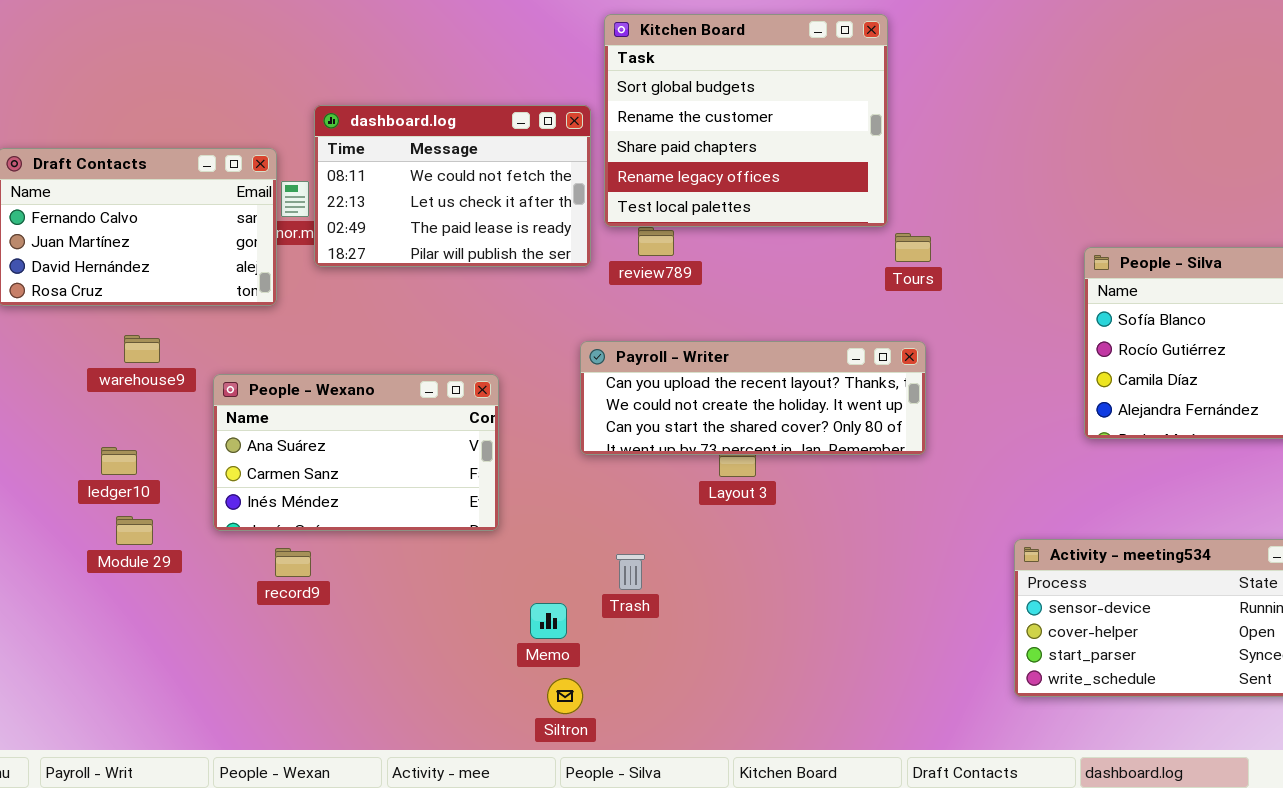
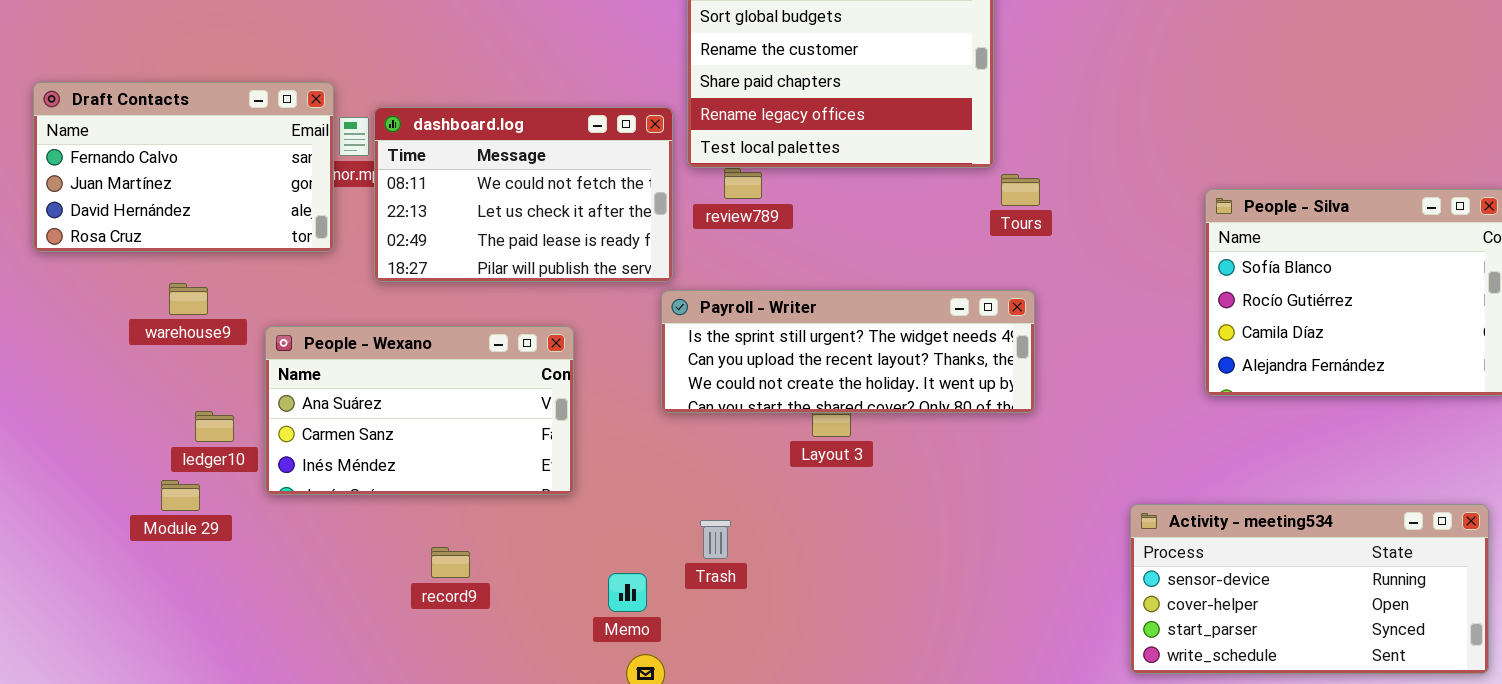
dashboard.log: [314,105,591,267] -> [374,107,673,282], moved
Payroll - Writer: [580,341,926,455] -> [661,290,1035,413], scrolled up 1 row
ledger10: [101,447,137,475] -> [195,411,234,442], moved
record9: [275,548,311,577] -> [431,547,470,578], moved

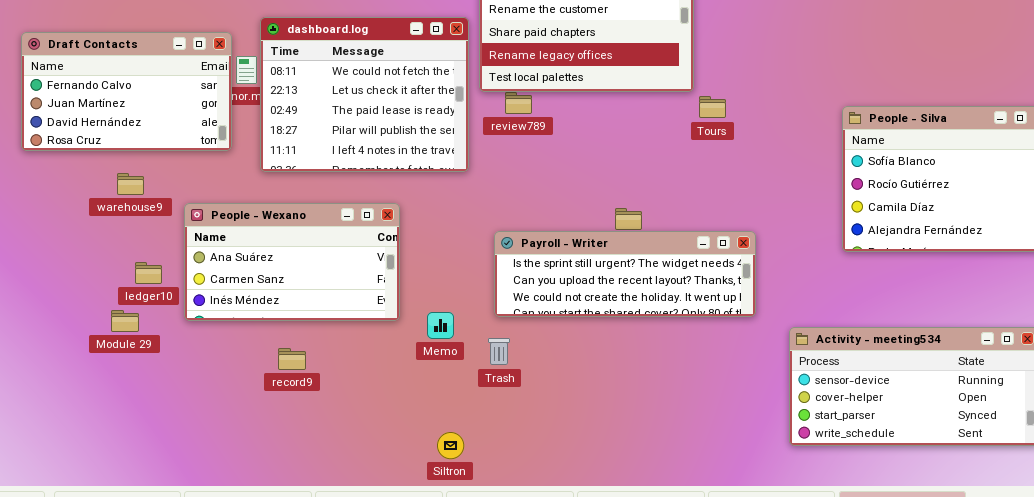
dashboard.log: [374,107,673,282] -> [260,17,469,172], resized
Payroll - Writer: [661,290,1035,413] -> [494,231,756,317], moved
record9: [431,547,470,578] -> [278,348,306,370], moved
Memo: [608,573,647,612] -> [427,312,454,339], moved

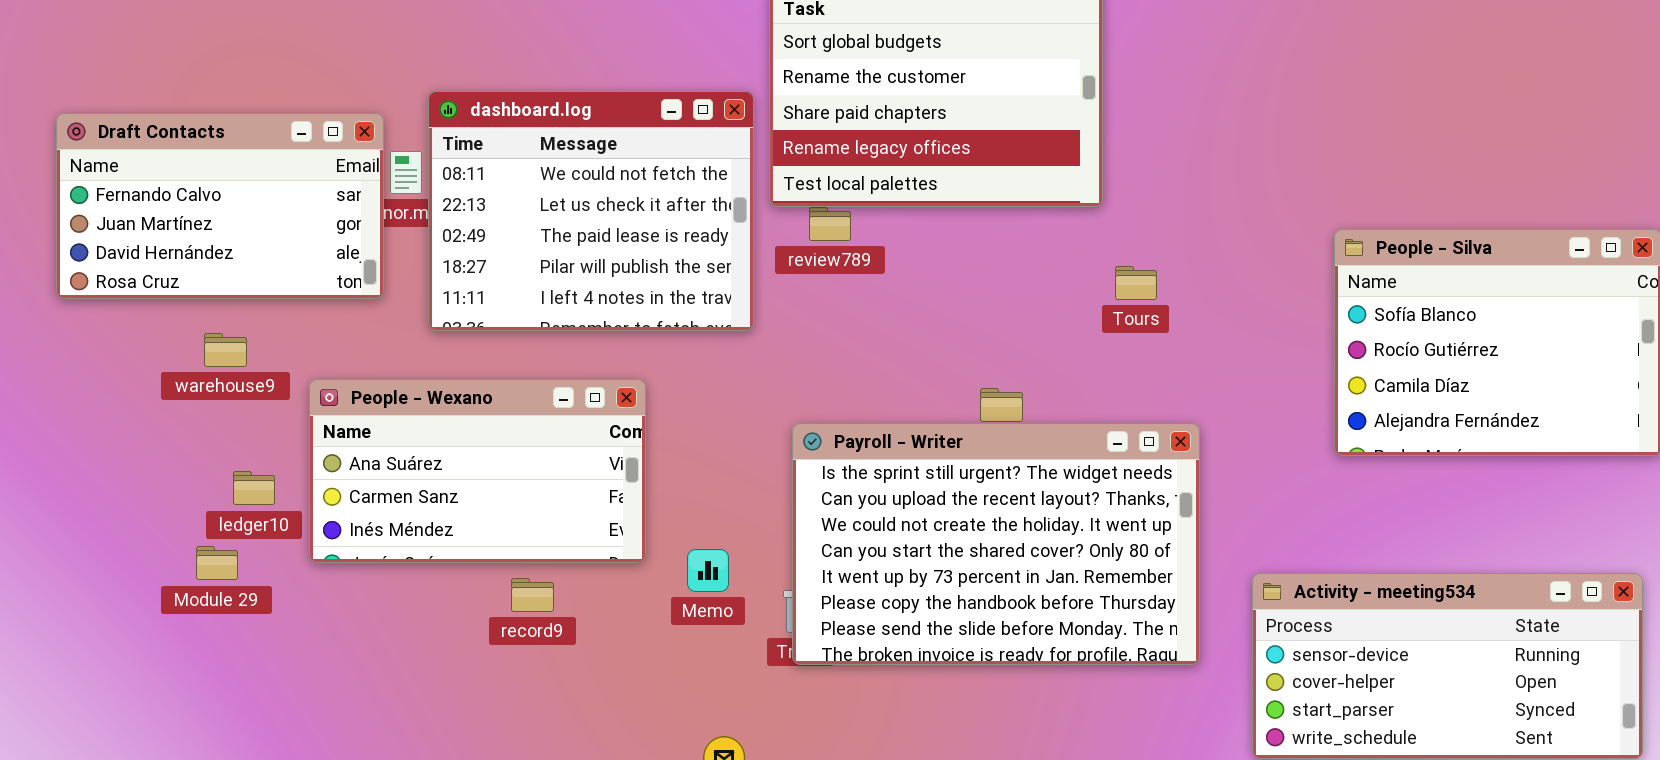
Tours: [699,96,726,118] -> [1115,266,1157,300], moved
Payroll - Writer: [494,231,756,317] -> [792,423,1200,665], resized
record9: [278,348,306,370] -> [511,578,554,612], moved

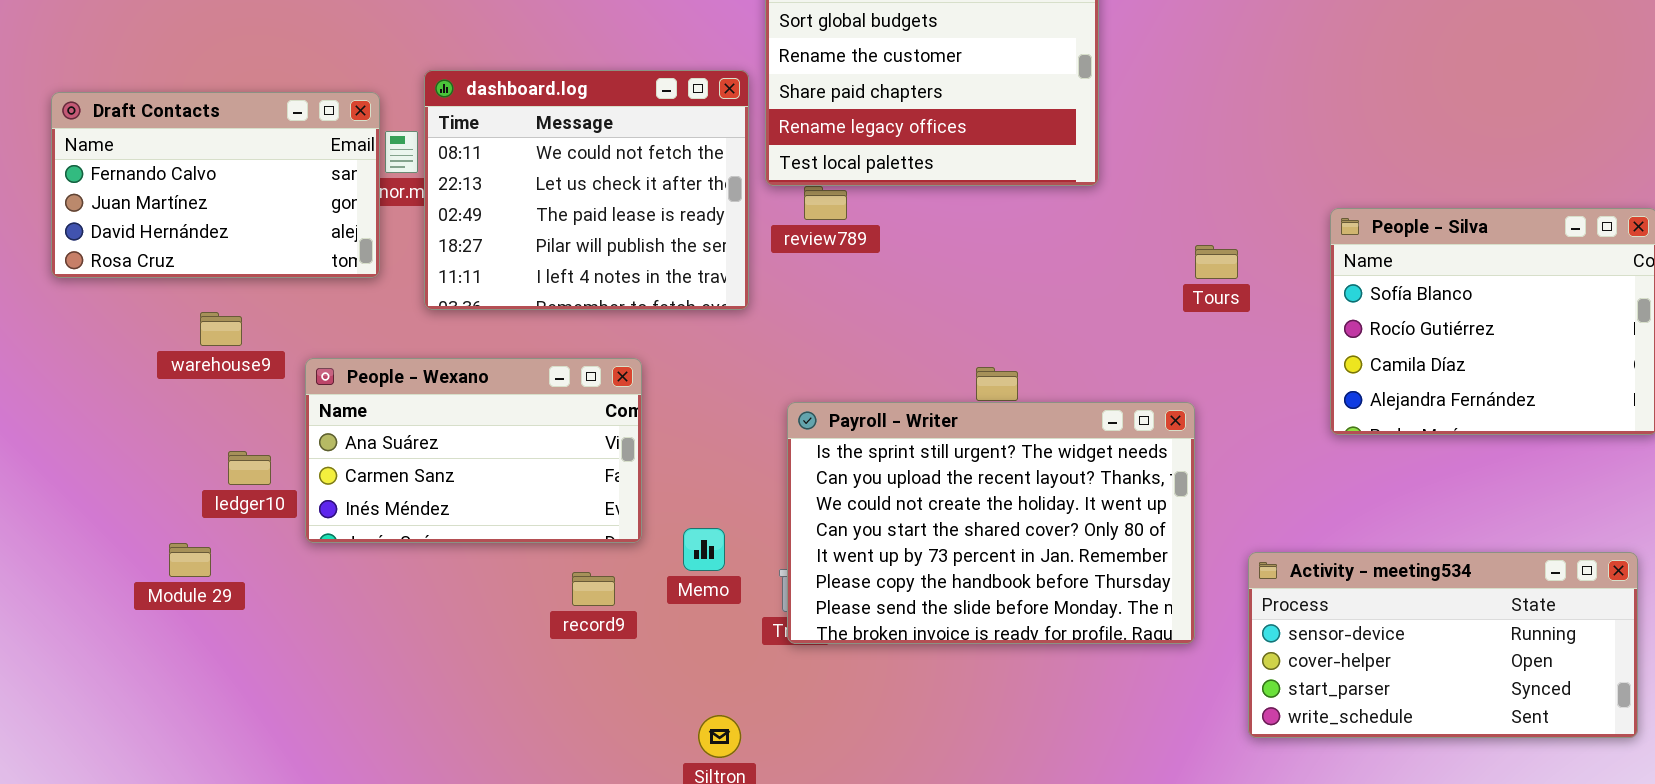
Tours: [1115,266,1157,300] -> [1195,245,1238,279], moved
Module 29: [196,546,238,580] -> [169,543,211,577], moved
record9: [511,578,554,612] -> [572,572,615,606], moved

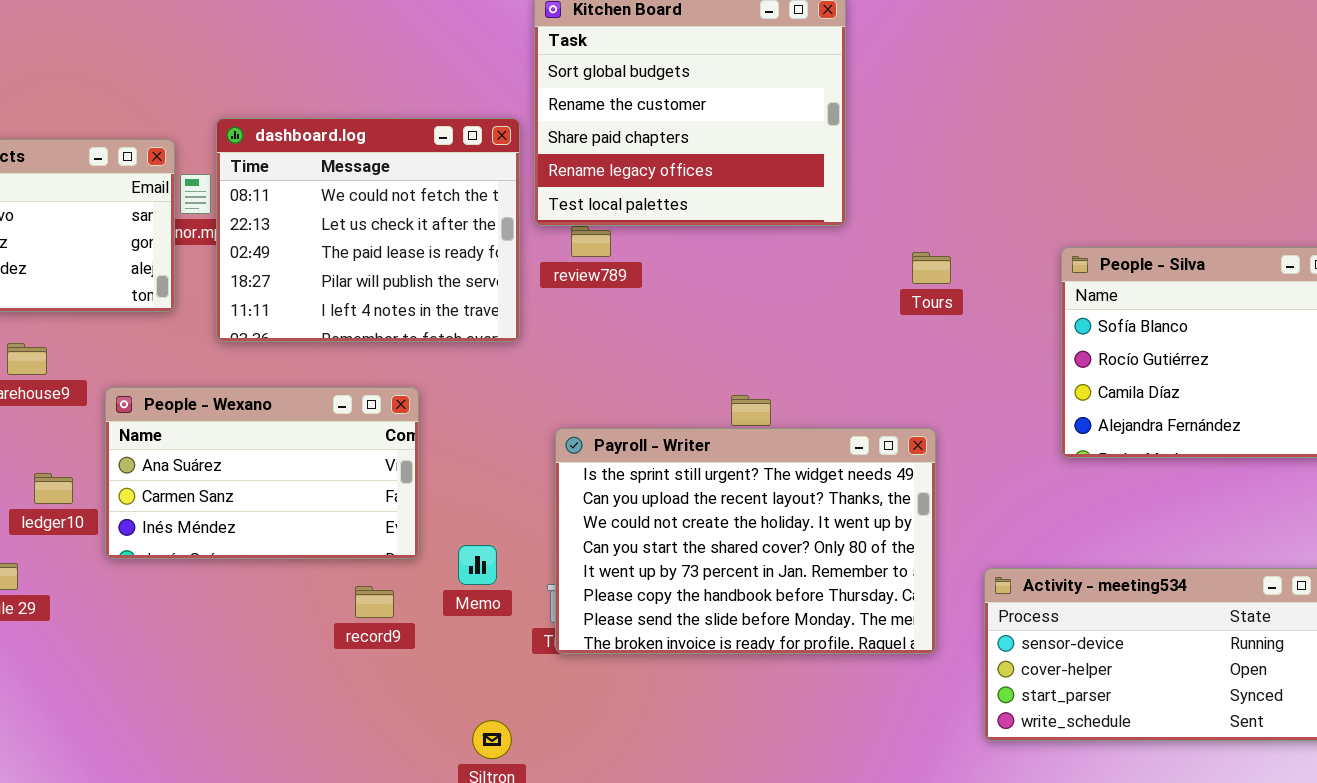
Tours: [1195,245,1238,279] -> [912,252,951,284], moved

